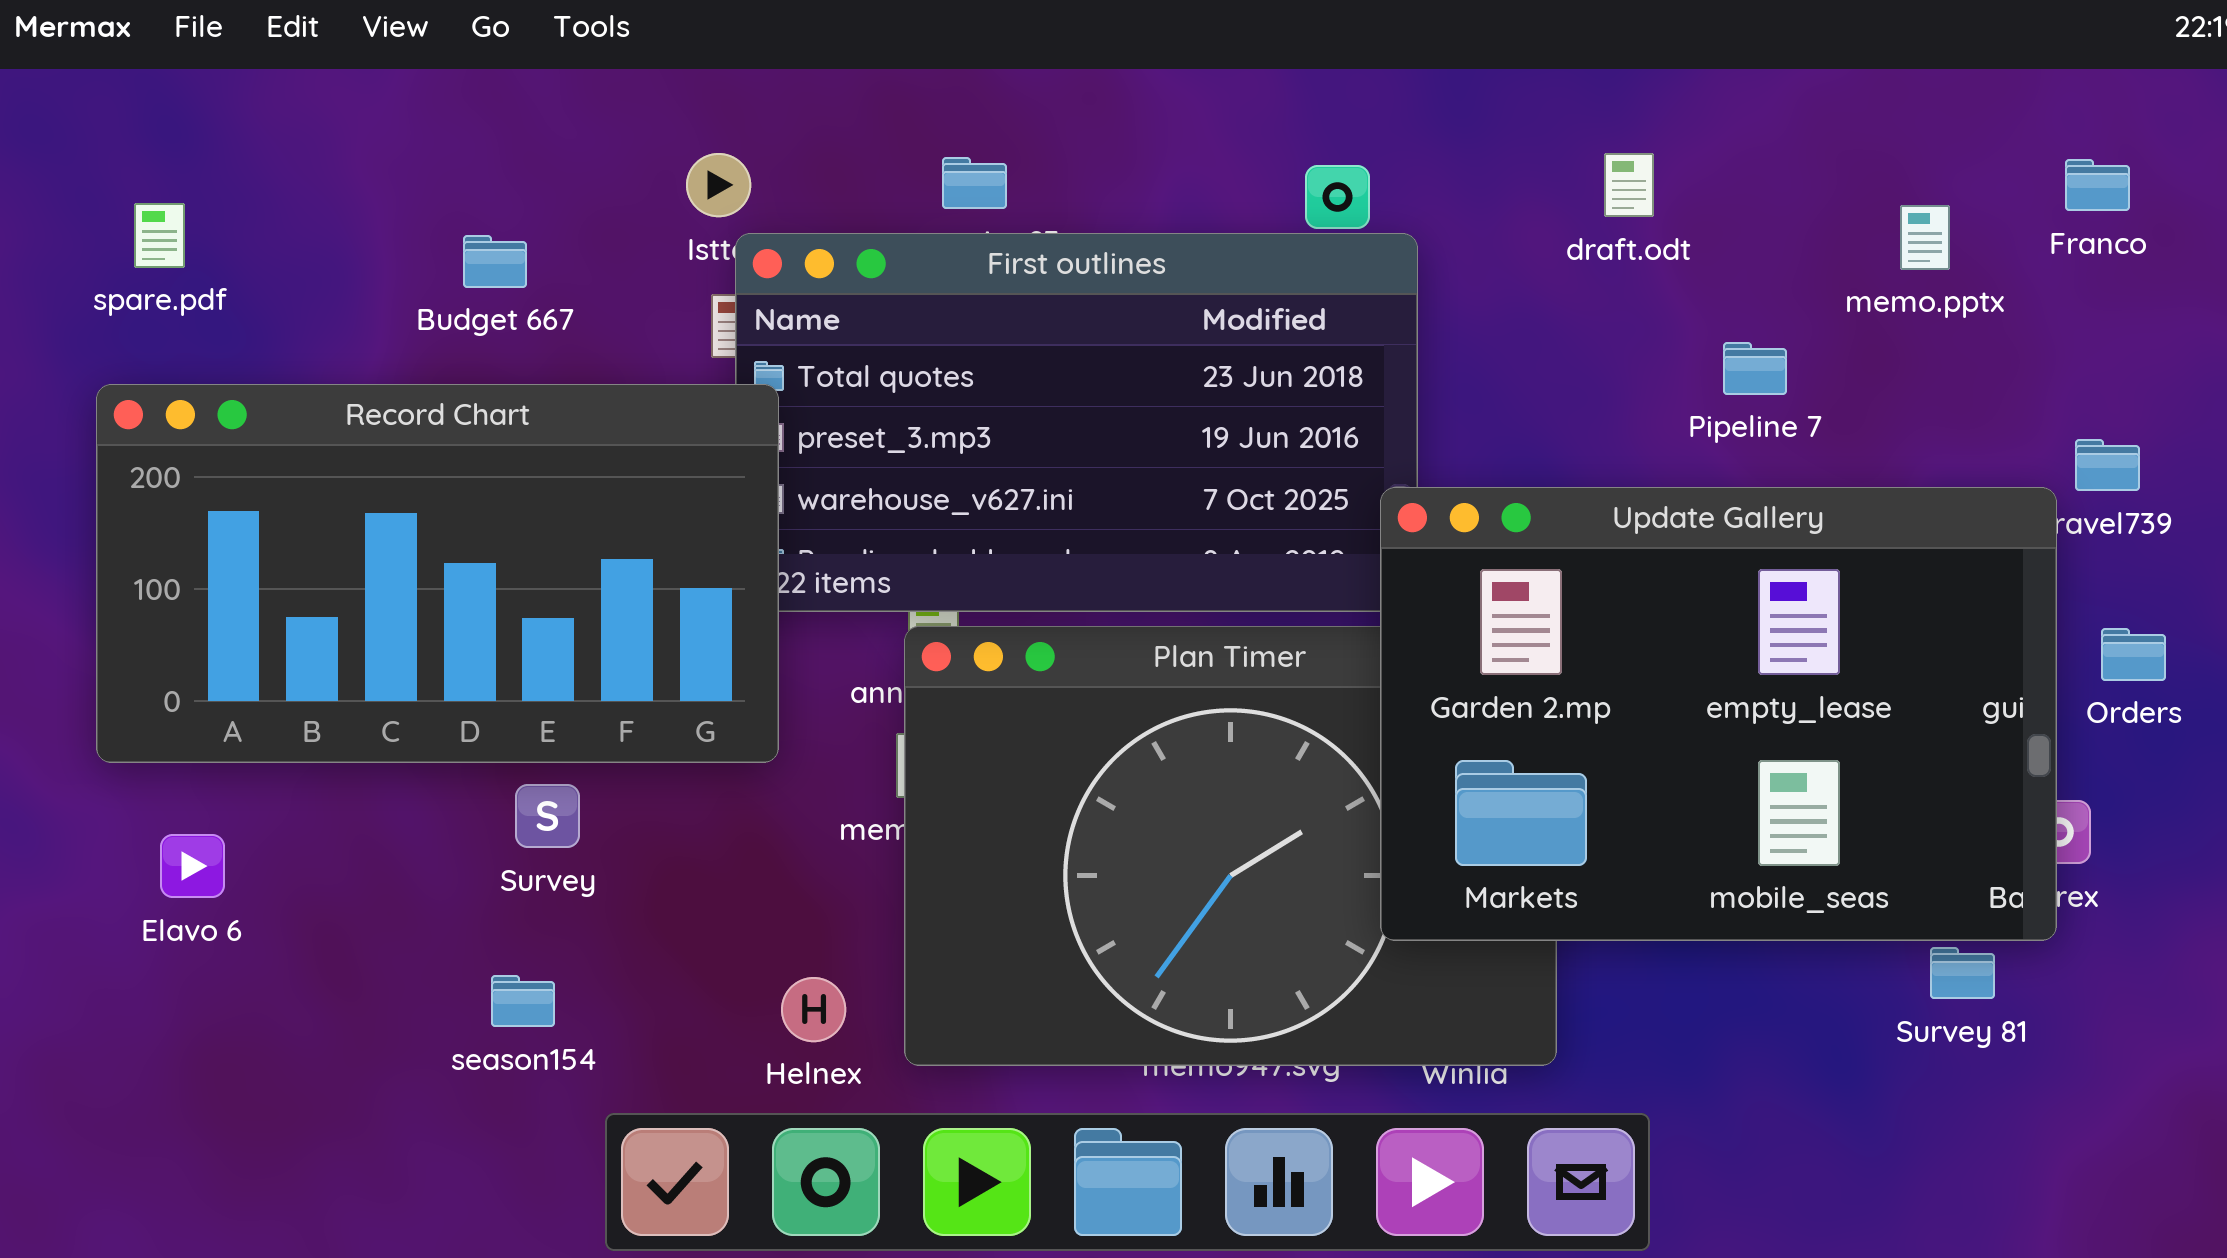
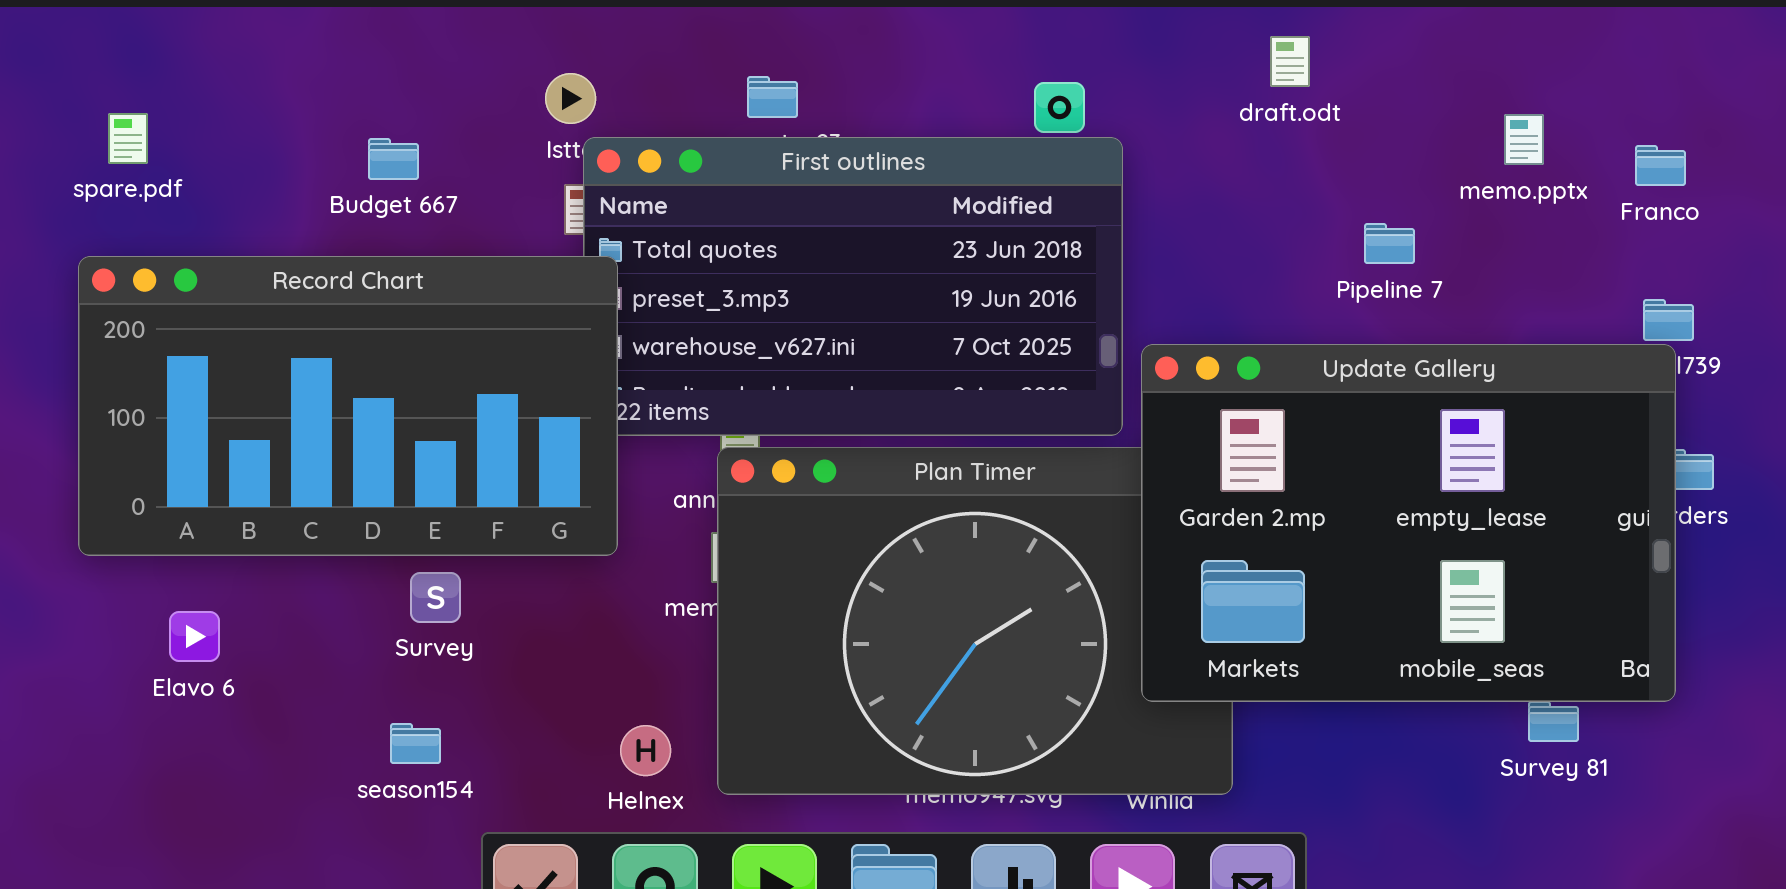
draft.odt: [1604,153,1654,217] -> [1270,36,1310,87], moved
Franco: [2065,159,2130,211] -> [1635,145,1686,186], moved
Update Gallery: [1380,487,2057,941] -> [1141,344,1676,702], moved
Elavo 6: [160,834,225,898] -> [169,611,220,662], moved

